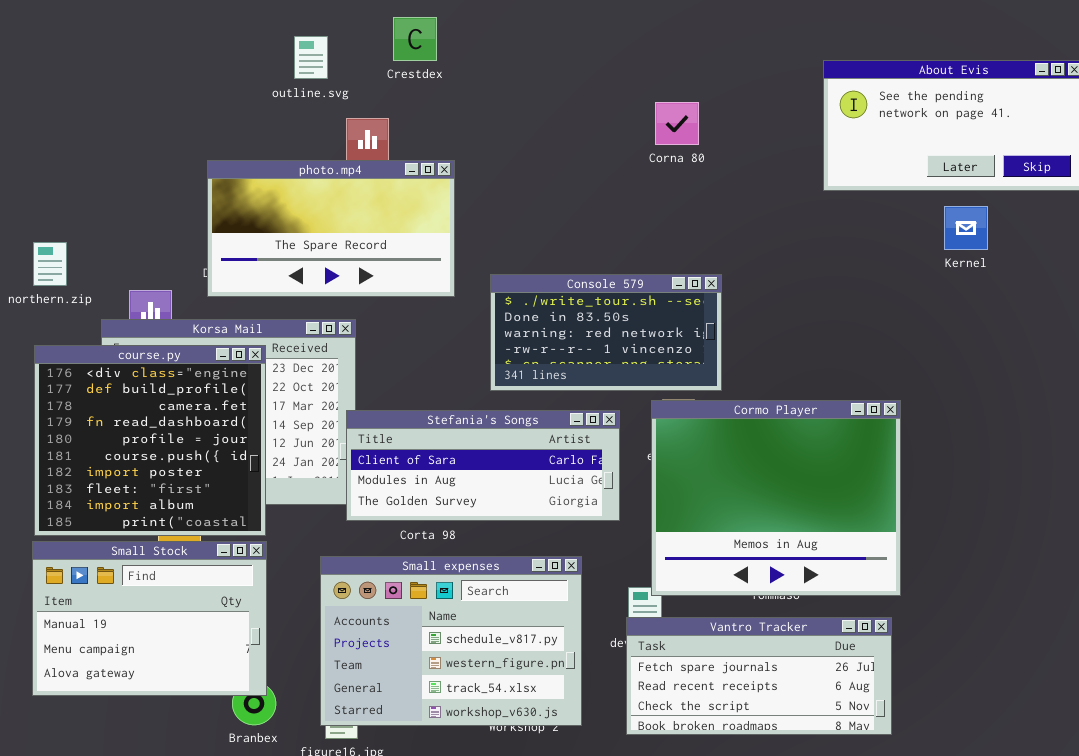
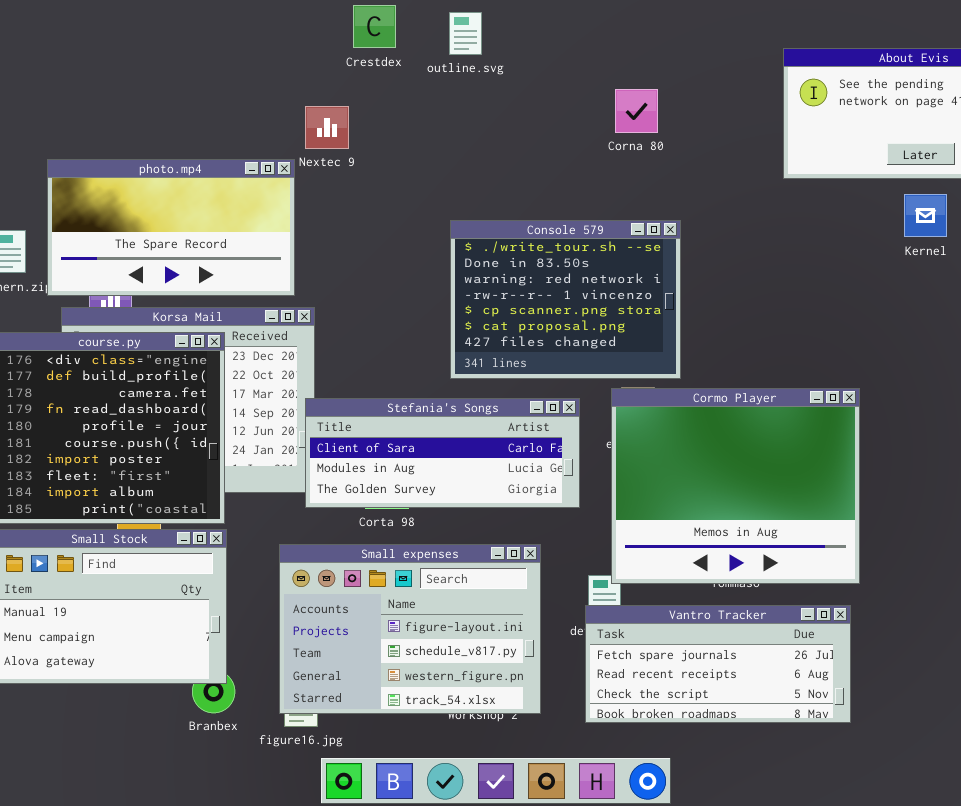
outline.svg: [294,36,328,79] -> [449,12,482,55], moved
photo.mp4: [207,160,455,297] -> [47,159,295,296], moved
Console 579: [490,274,722,391] -> [450,220,681,379], resized
Small expenses: [320,556,582,726] -> [279,544,541,714], scrolled up 1 row

